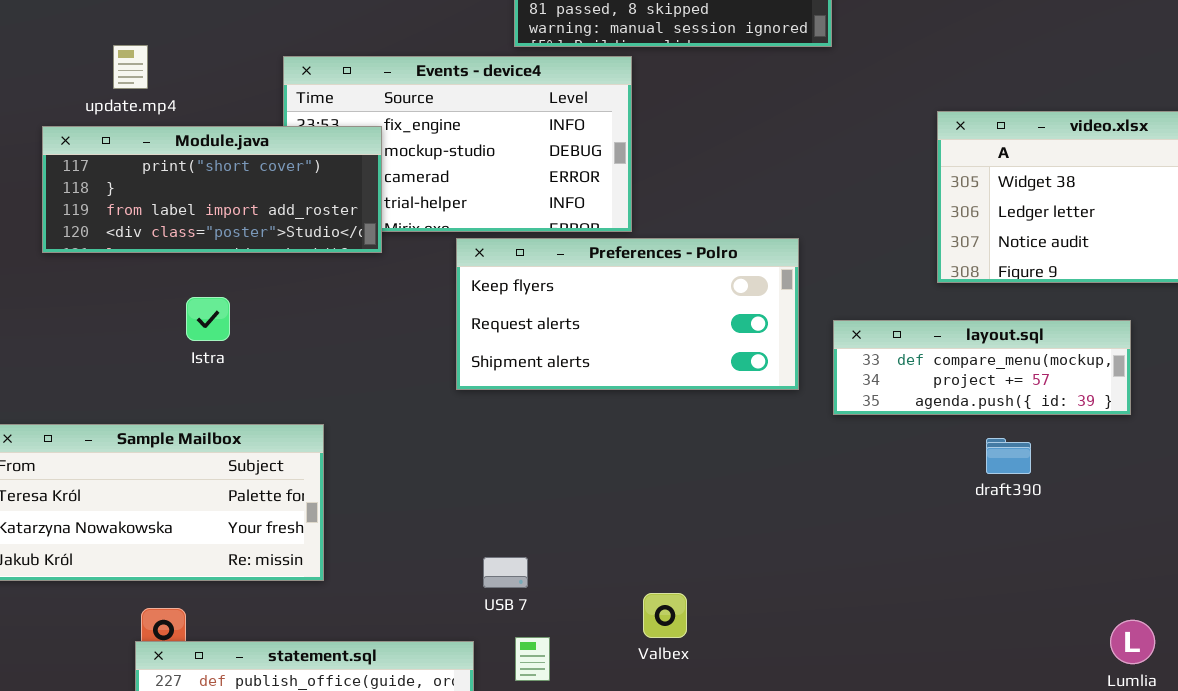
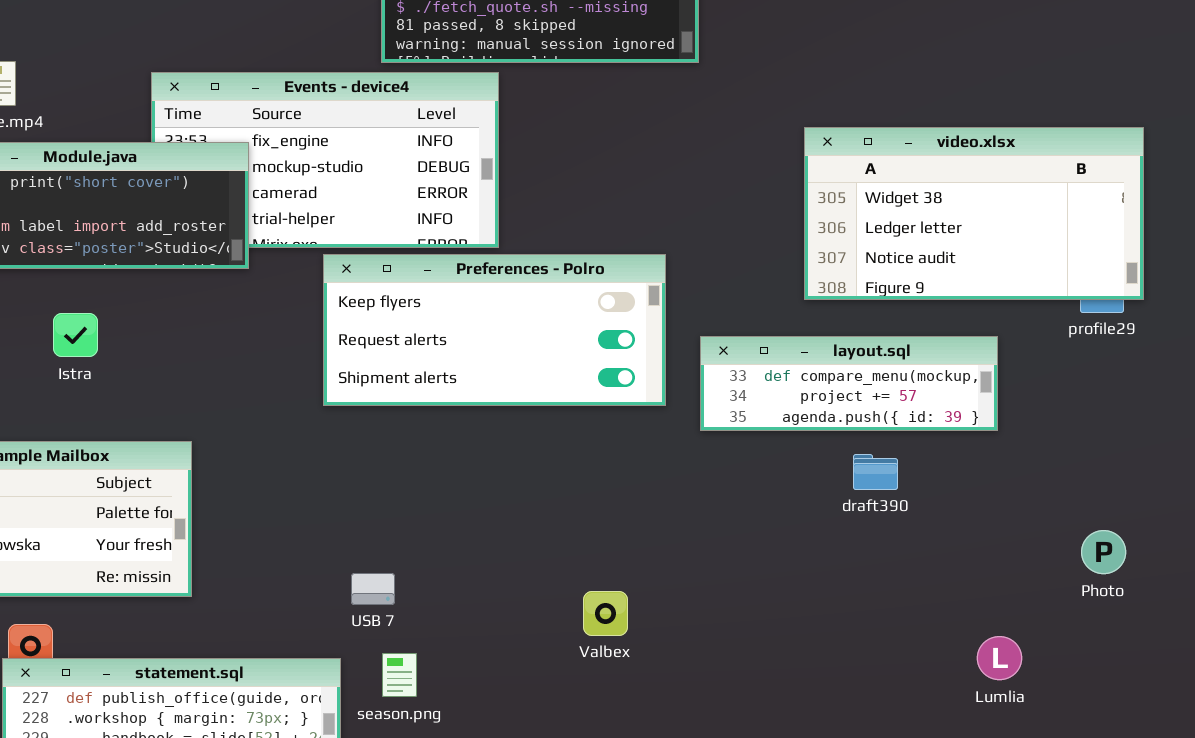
Valbex: [643,593,687,638] -> [583,591,628,636], moved

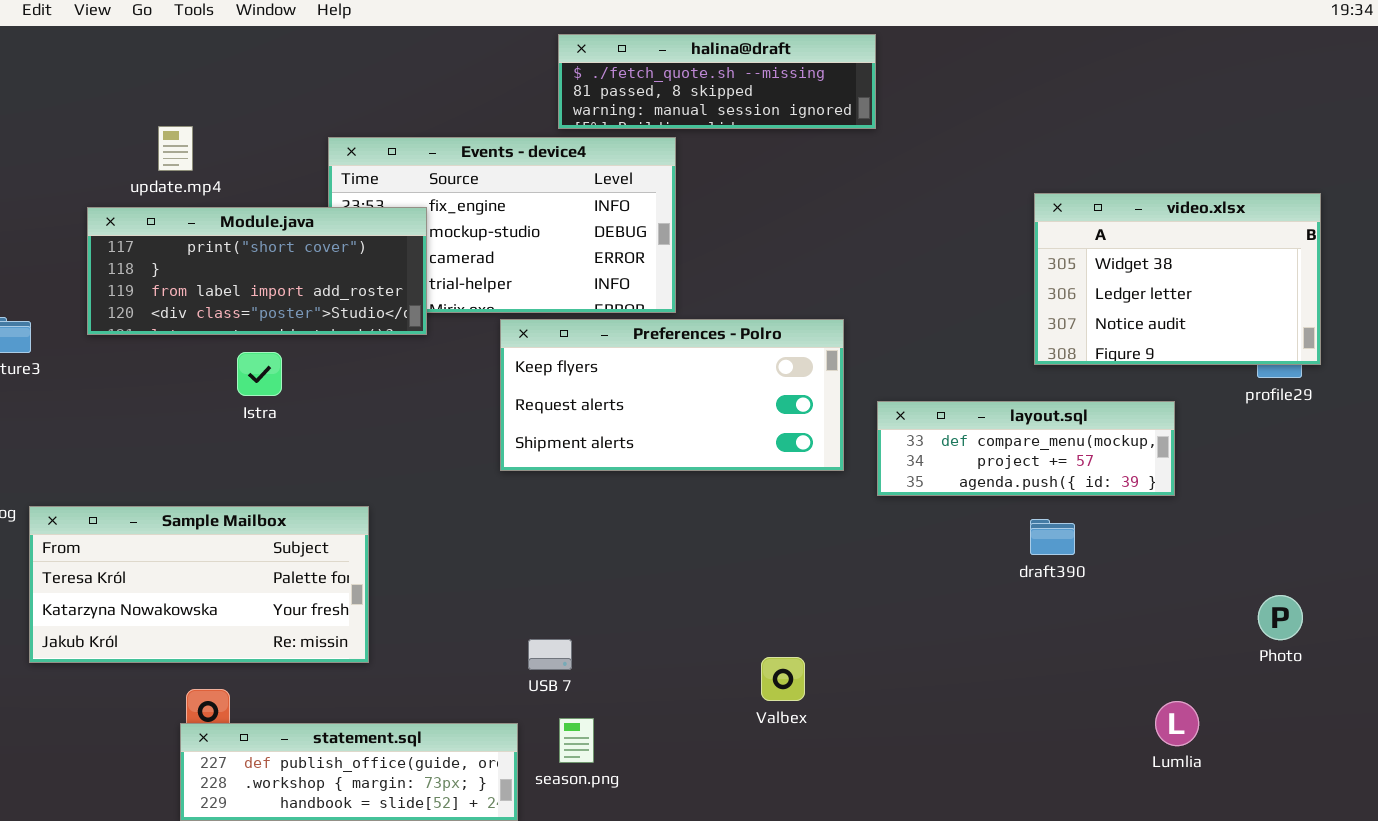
video.xlsx: [804,127,1144,300] -> [1034,193,1321,365], resized
Istra: [53,313,98,357] -> [237,352,282,396], moved

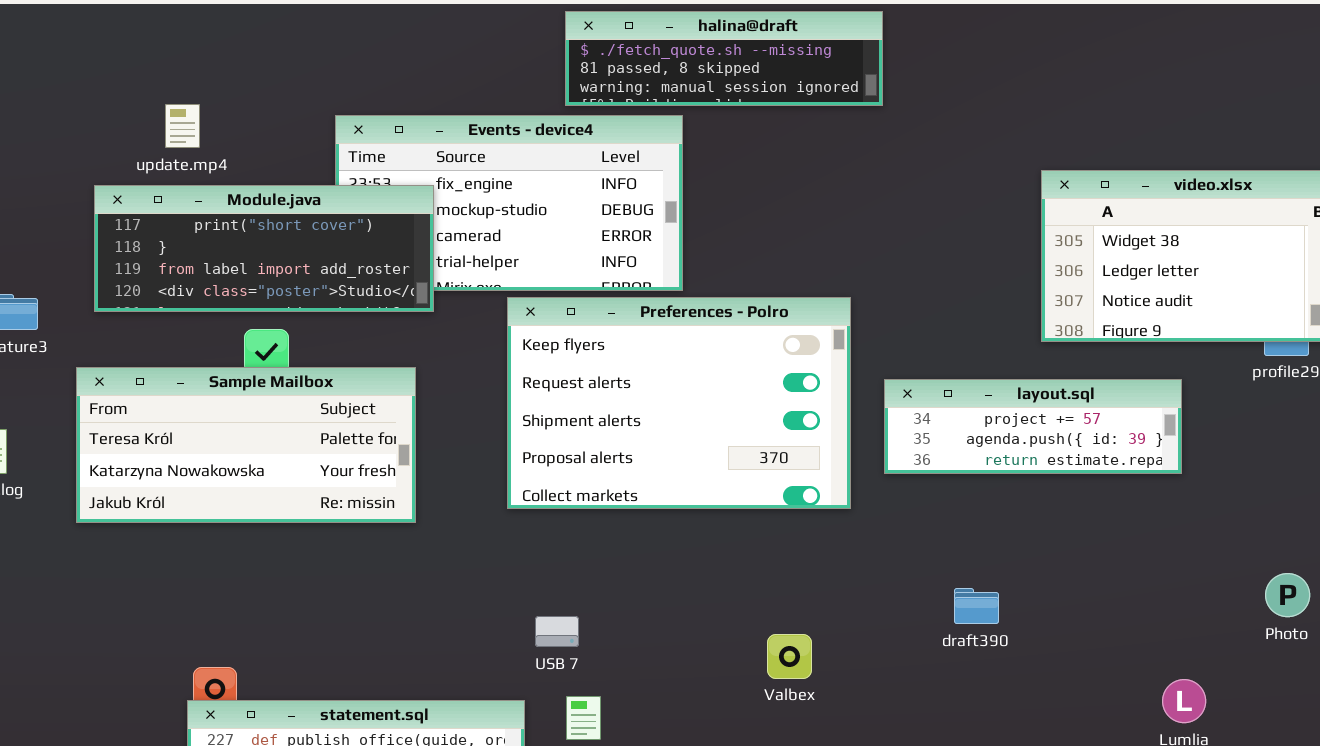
Preferences - Polro: [500,319,844,471] -> [507,297,851,509], resized
layout.sql: [877,401,1175,496] -> [884,379,1182,474], scrolled down 1 row
Sample Mailbox: [29,506,369,663] -> [76,367,416,523], moved
draft390: [1030,519,1075,555] -> [954,588,999,624], moved

